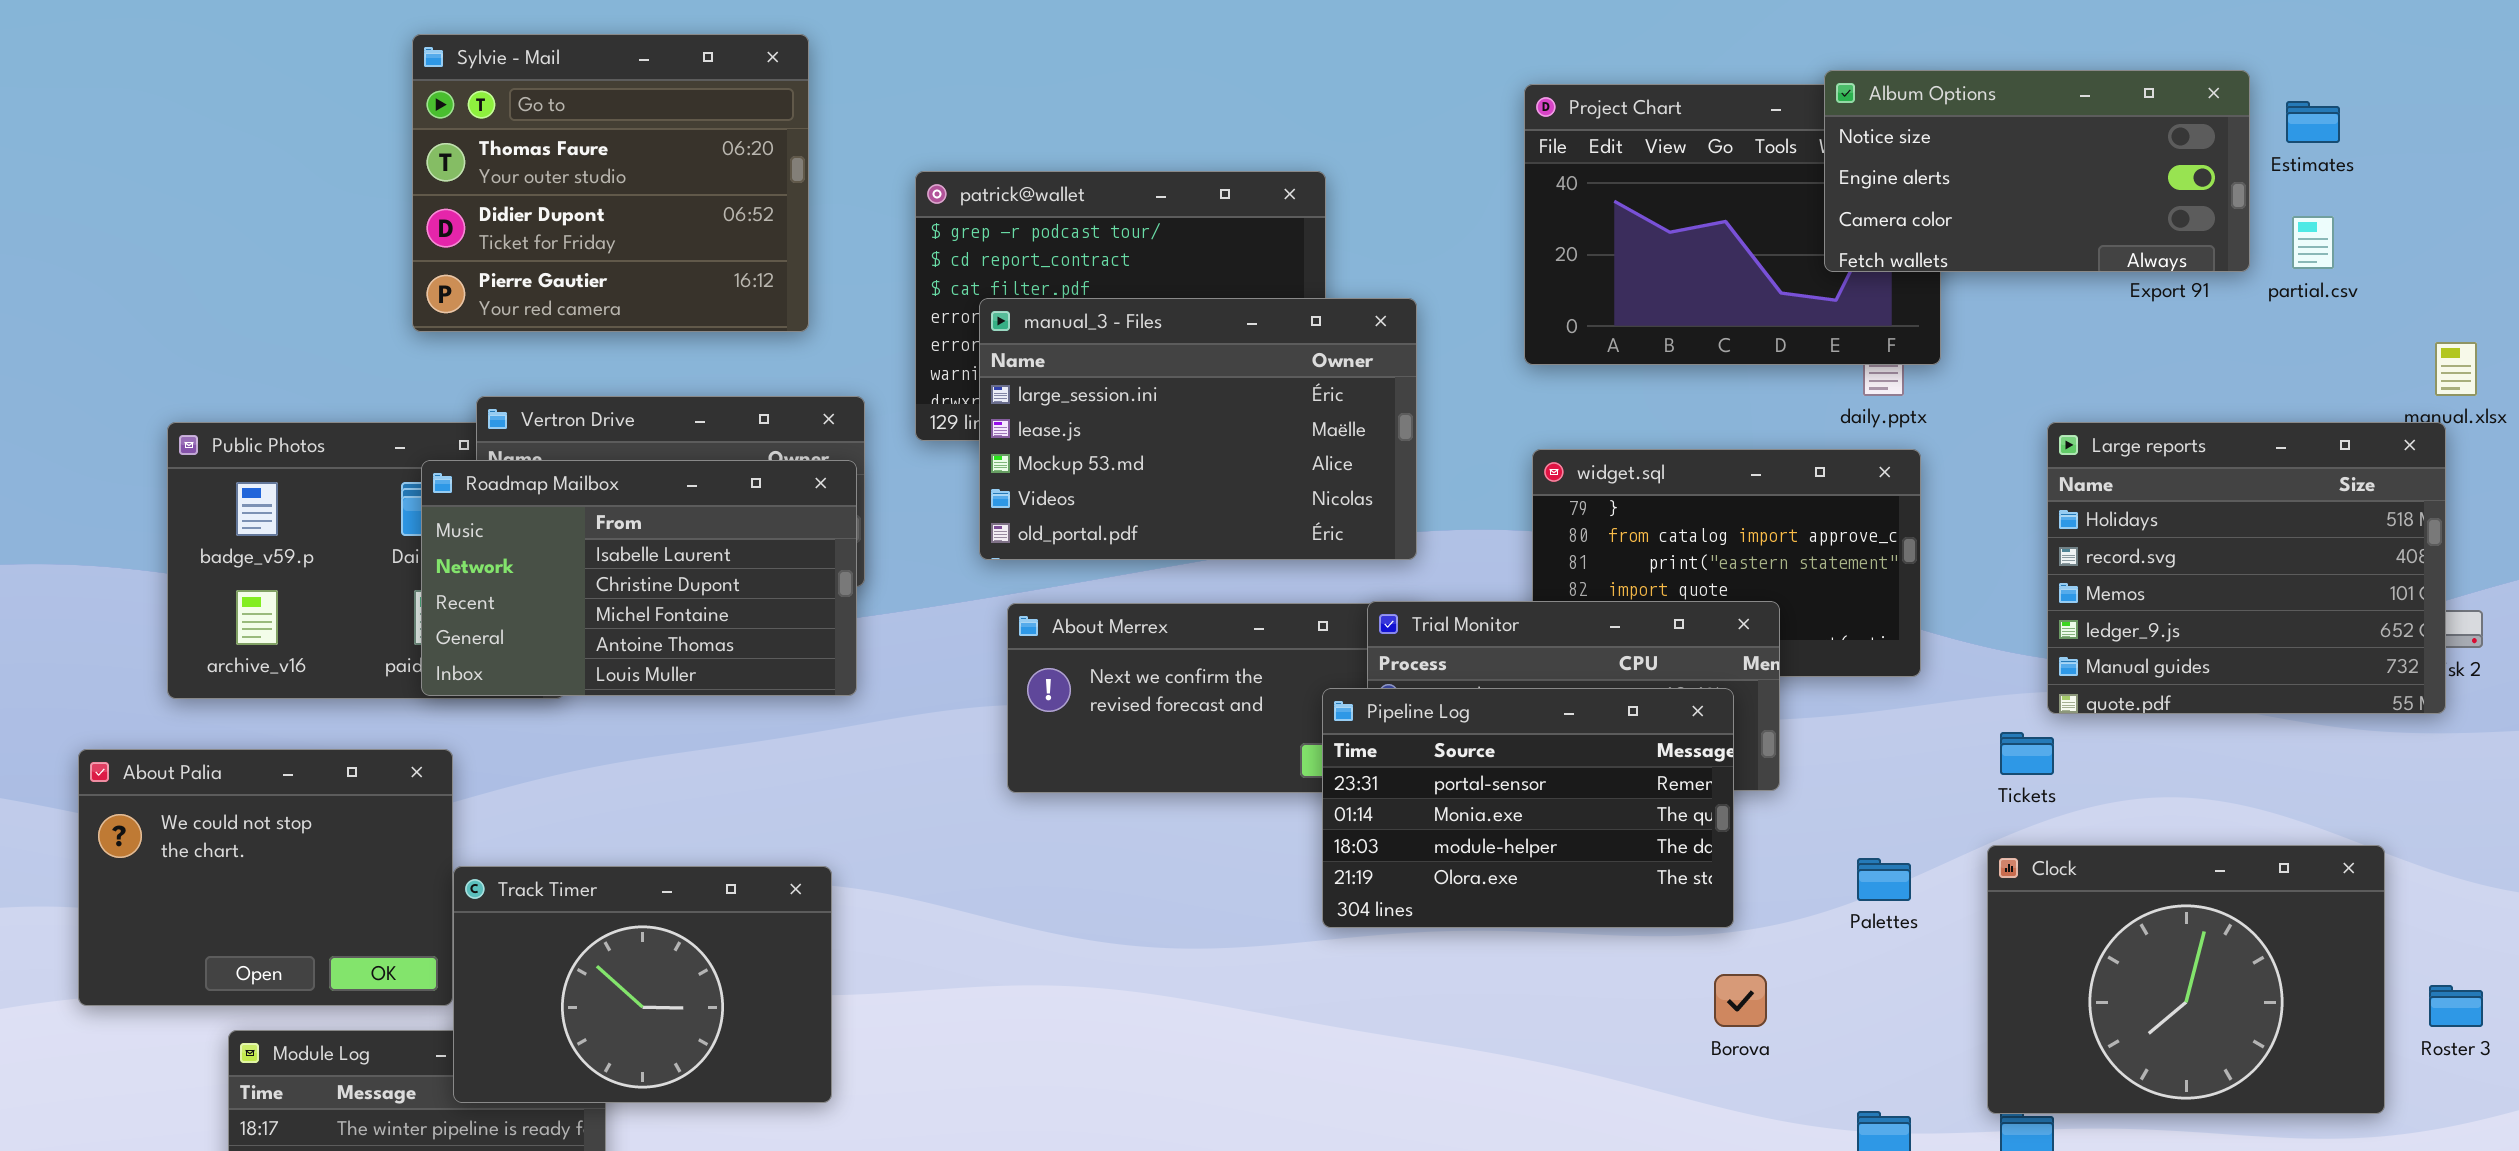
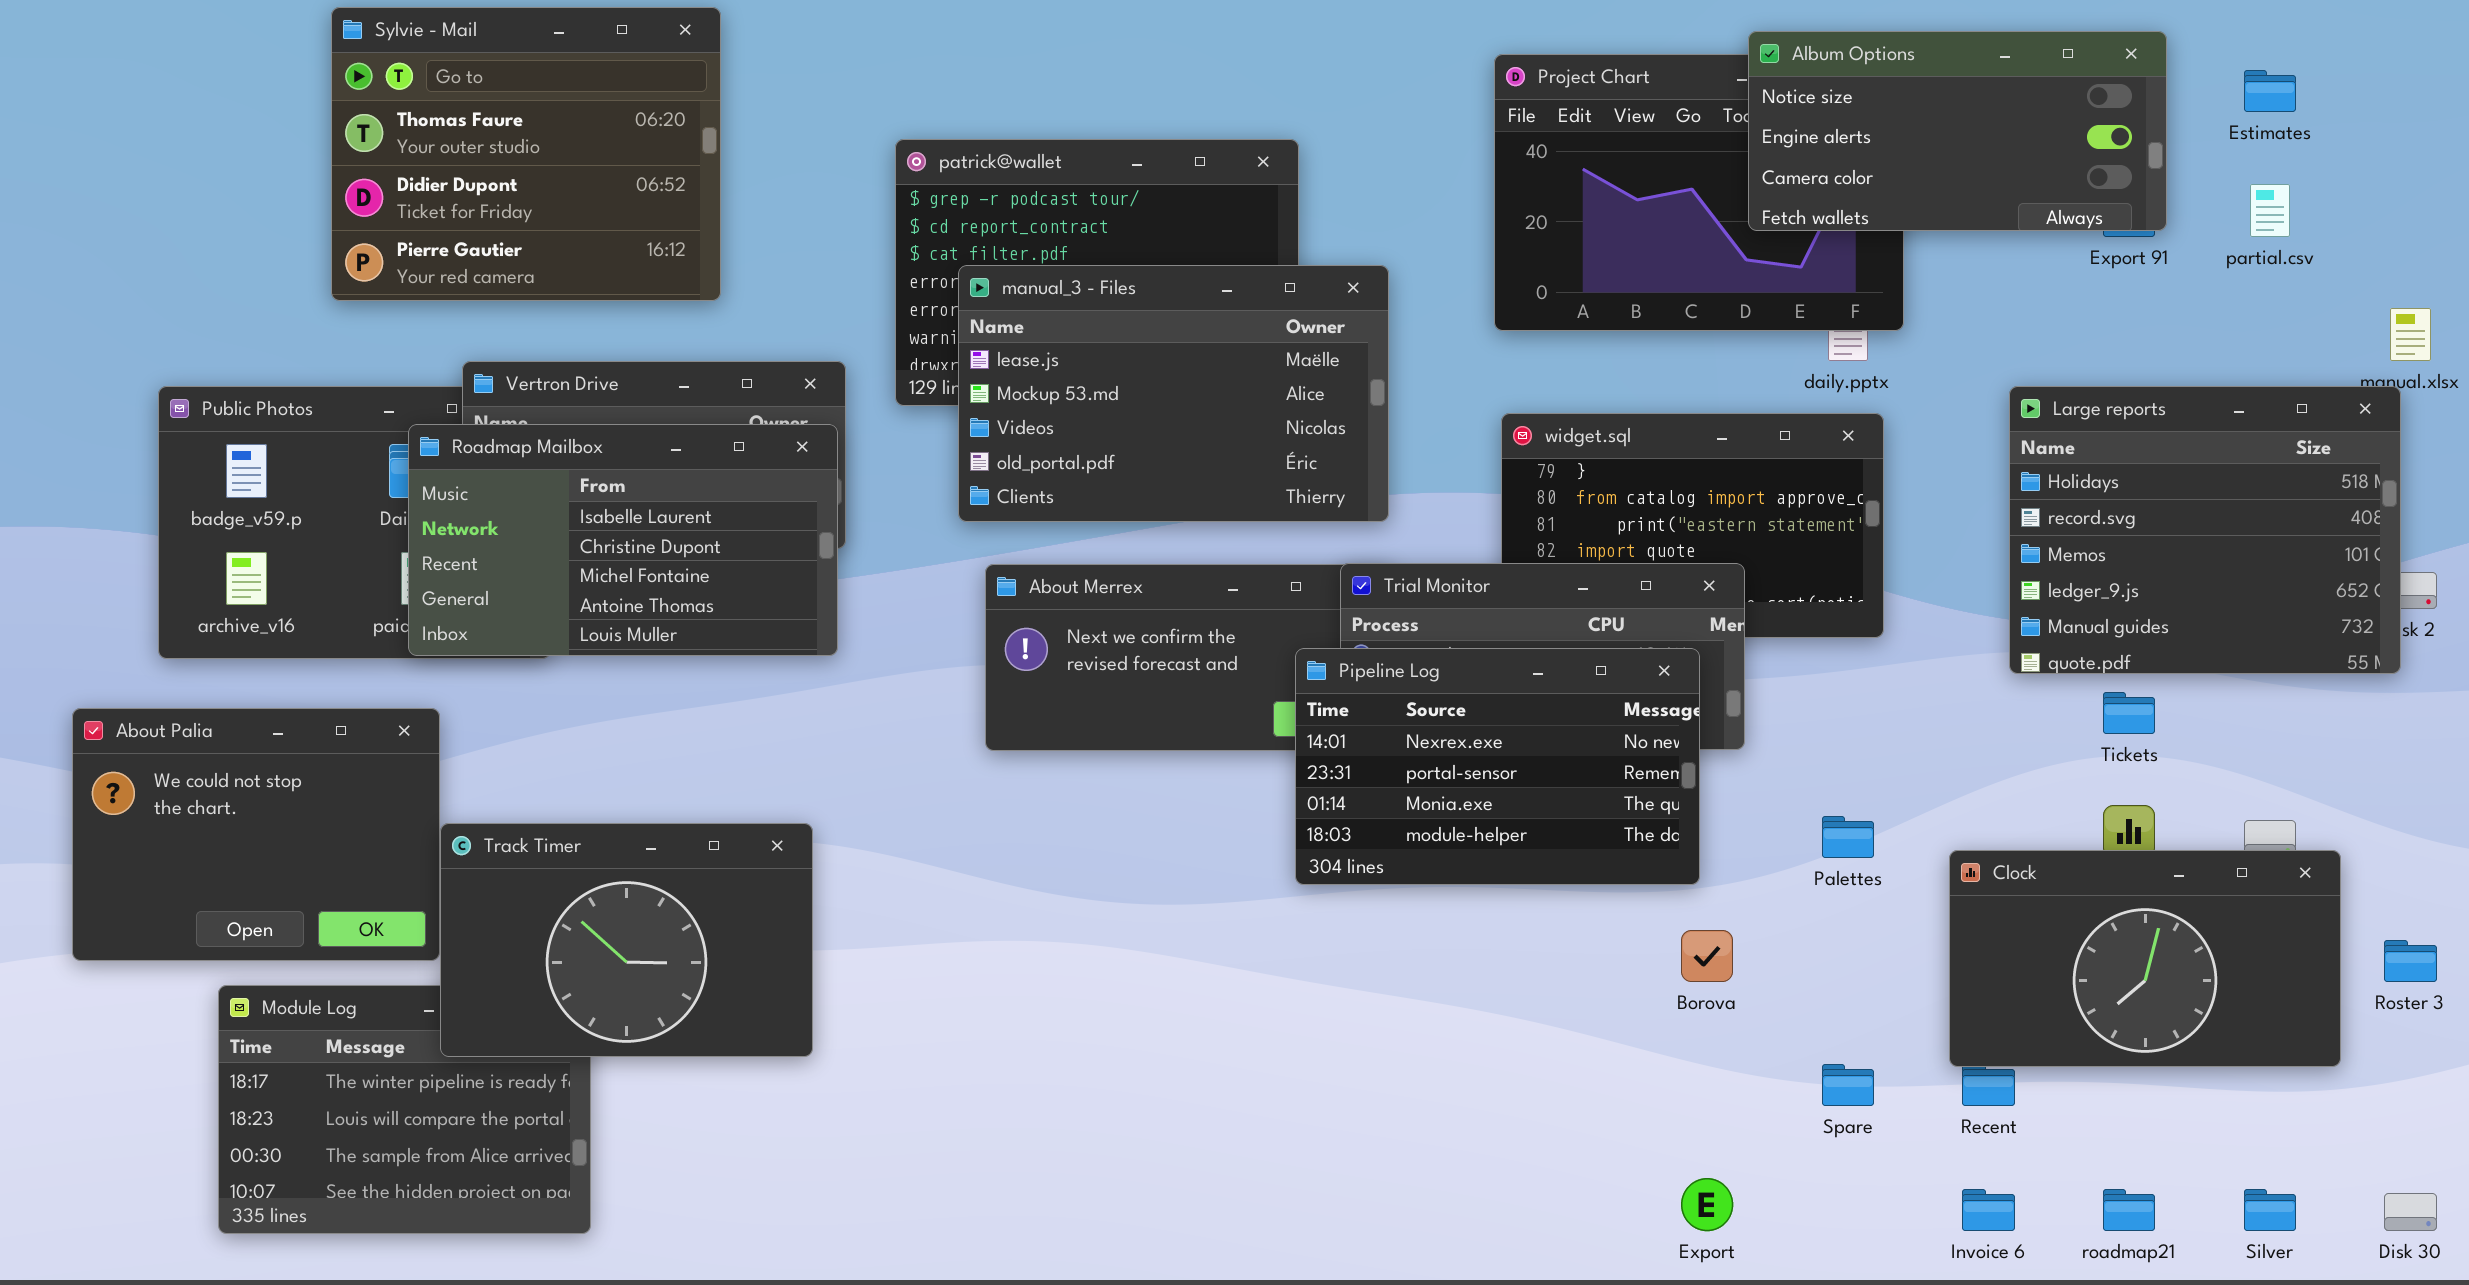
Sylvie - Mail: [412,34,809,332] -> [331,7,721,301], moved
Album Options: [1824,70,2250,272] -> [1748,31,2167,231], moved
manual_3 - Files: [979,298,1417,560] -> [958,265,1389,522], scrolled down 1 row
Pipeline Log: [1322,688,1734,928] -> [1295,648,1700,885], scrolled up 1 row
Tickets: [2000,732,2054,775] -> [2103,692,2155,734], moved
Clock: [1987,845,2385,1114] -> [1949,850,2341,1067], resized

